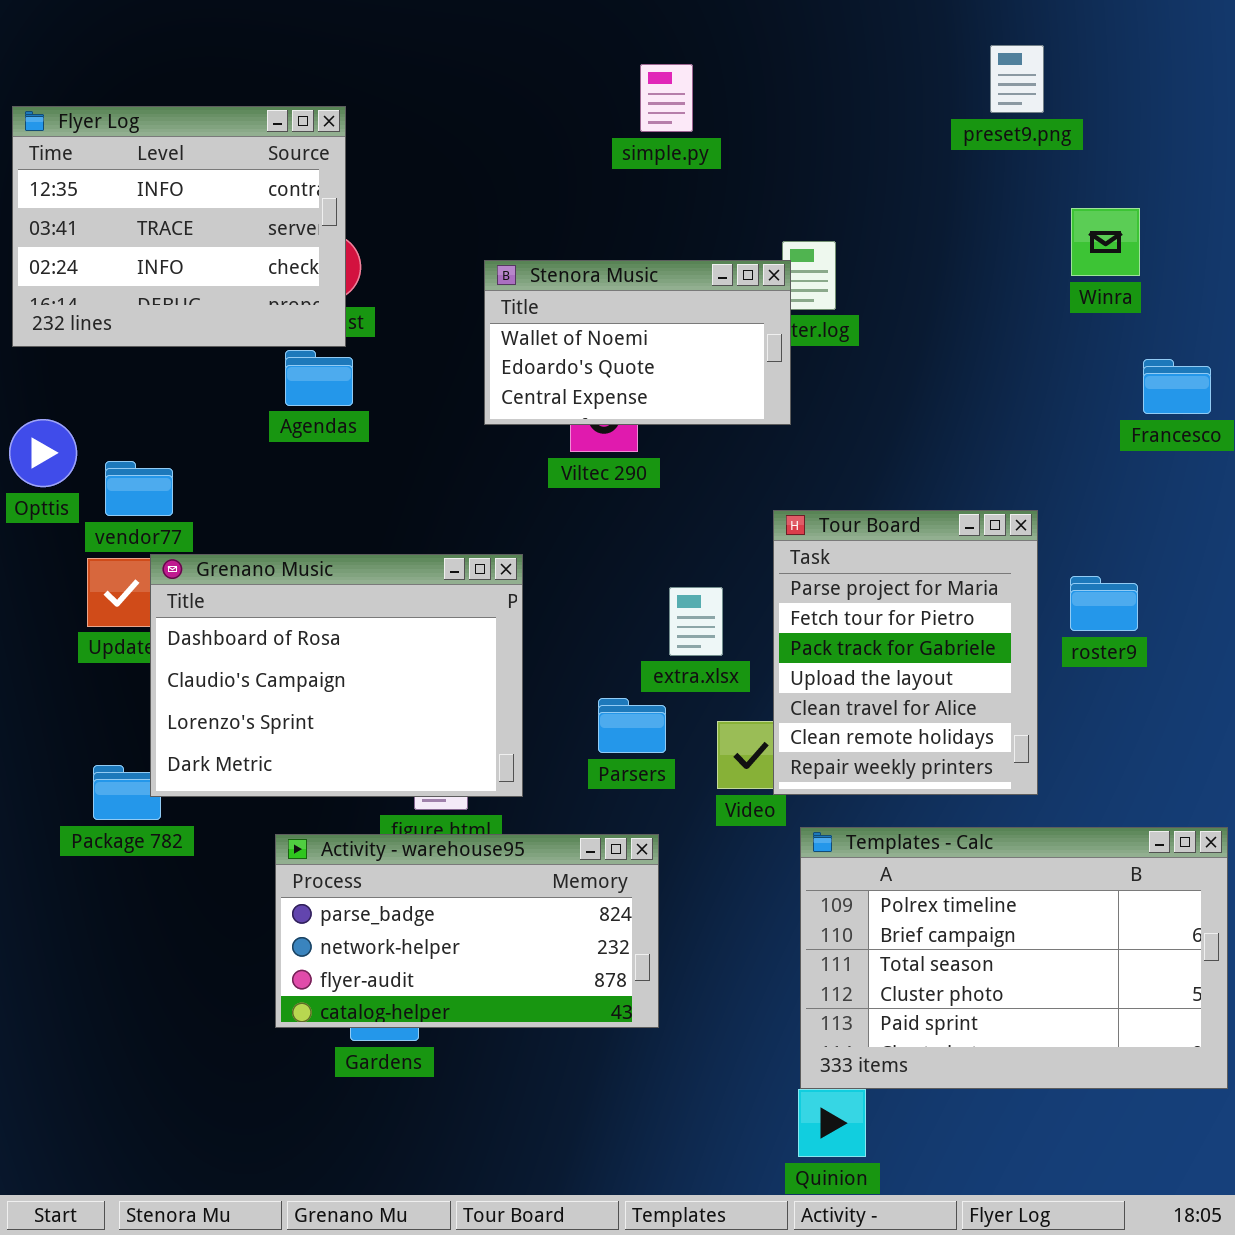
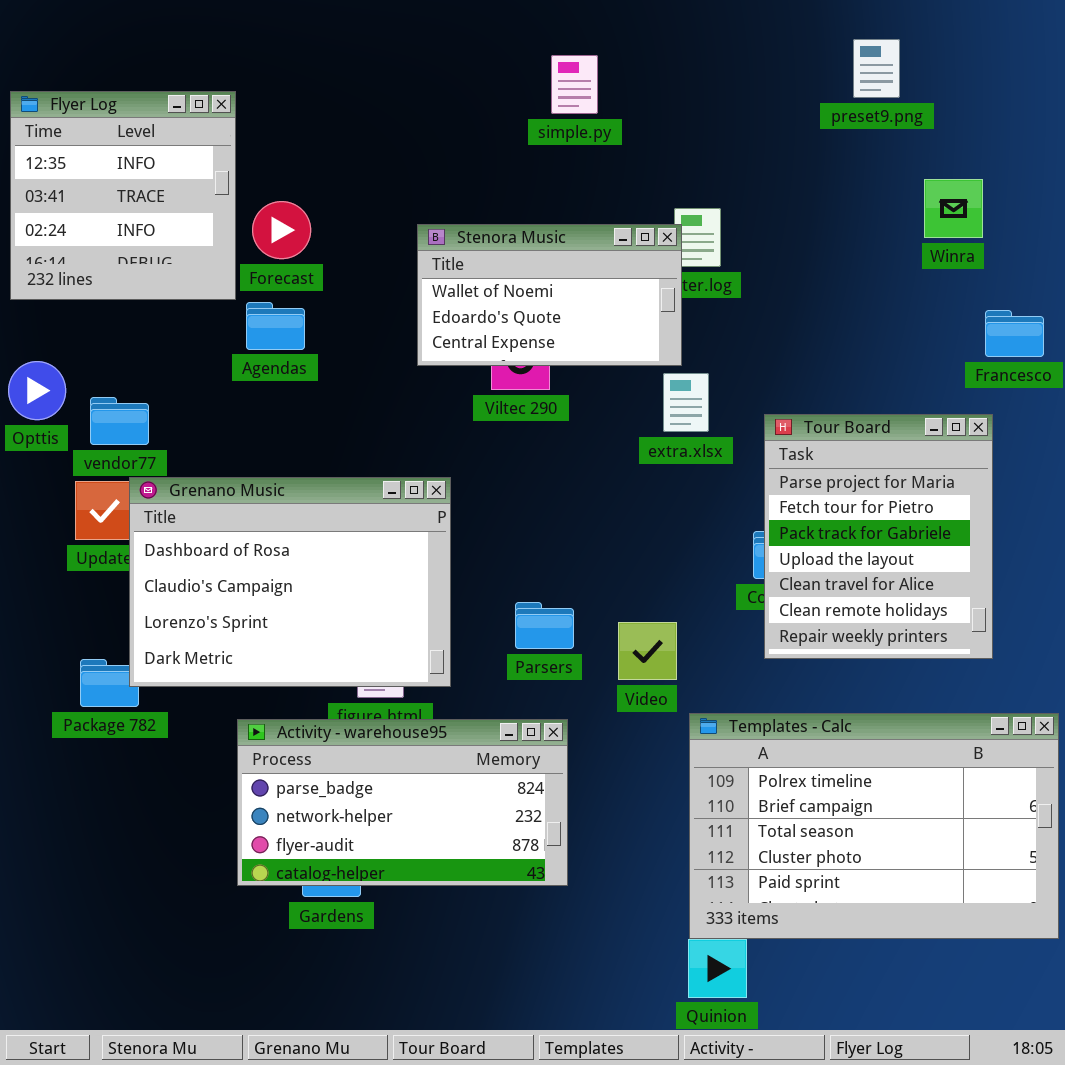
Flyer Log: [12,106,346,347] -> [10,91,236,300], resized
Tour Board: [773,510,1038,795] -> [764,414,993,659], moved
extra.xlsx: [669,587,723,656] -> [663,373,709,432], moved

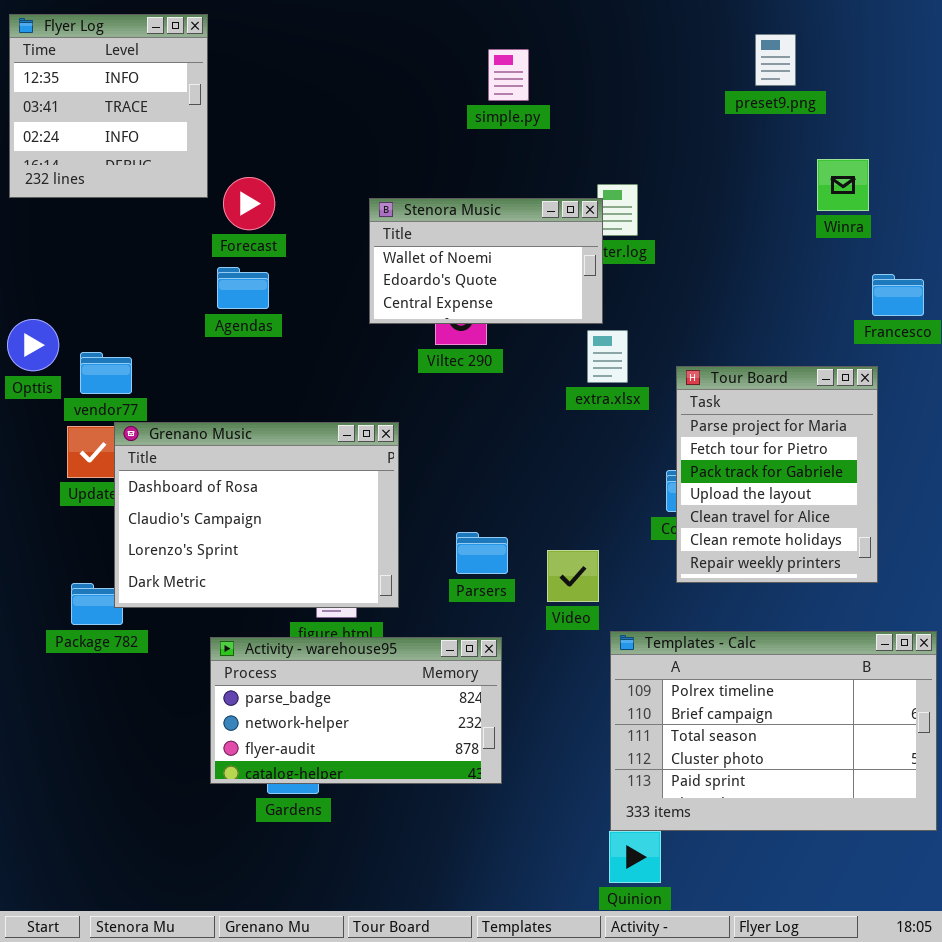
Flyer Log: [10,91,236,300] -> [9,14,208,198], moved

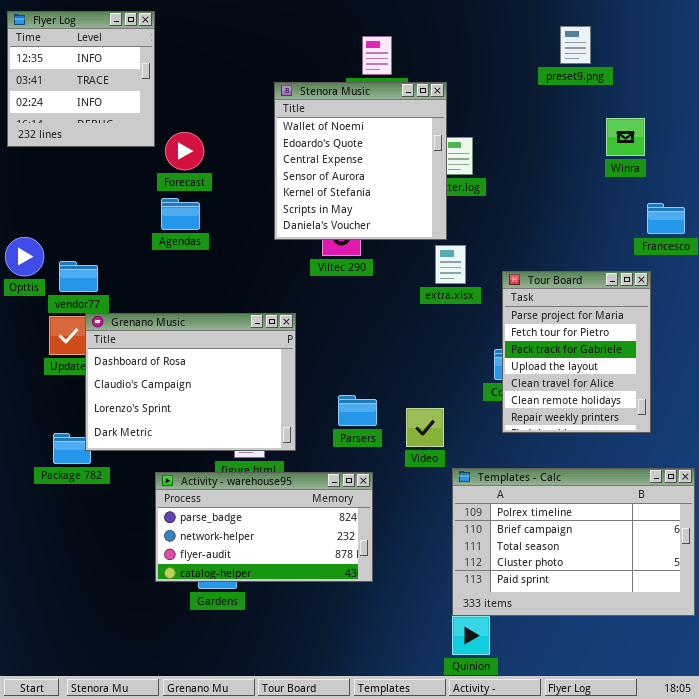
Stenora Music: [369,198,603,324] -> [274,82,447,240], resized

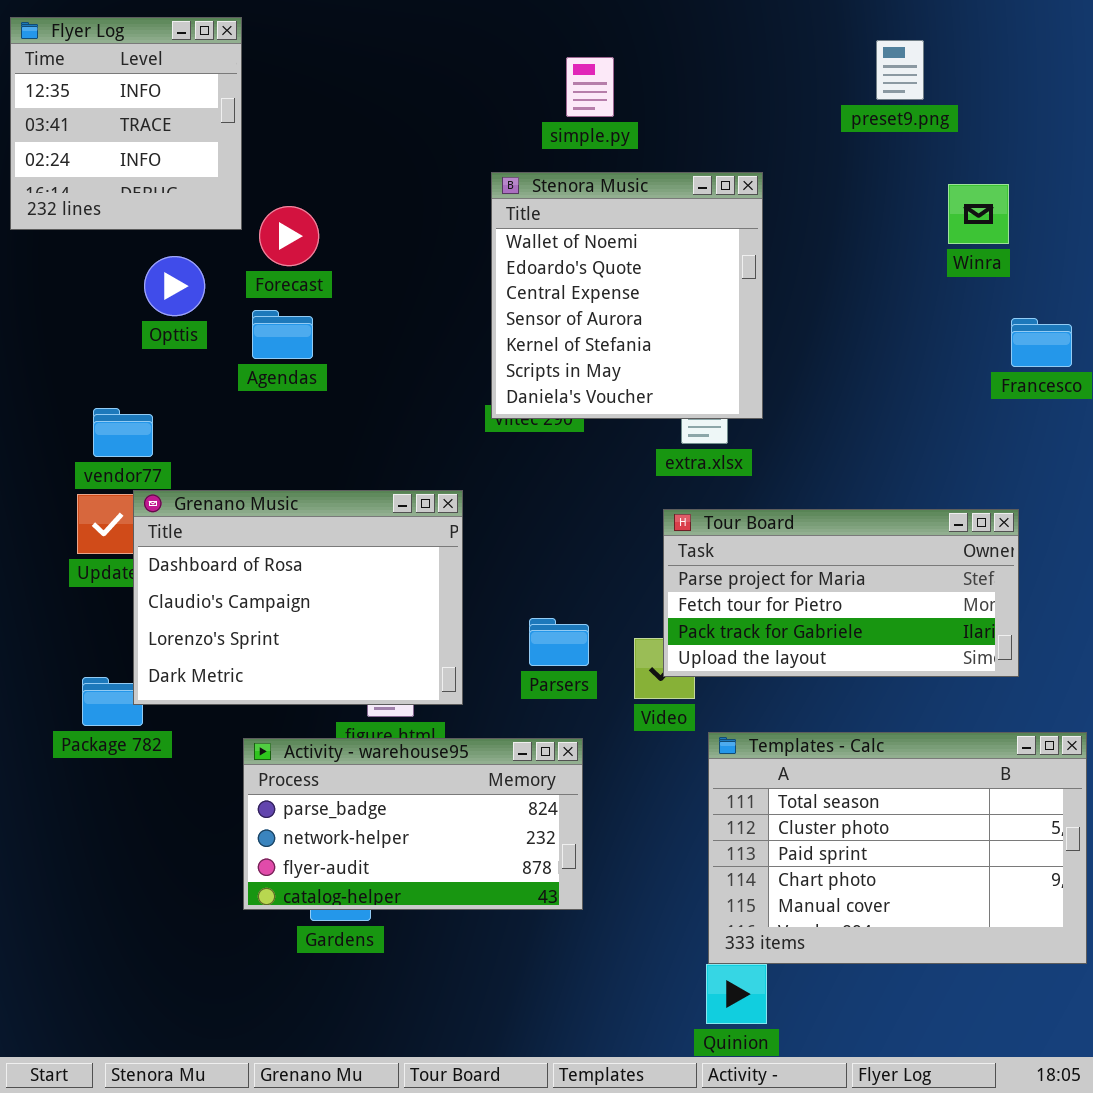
Stenora Music: [274,82,447,240] -> [491,172,763,419], moved
Opttis: [5,237,44,276] -> [144,256,205,316], moved
Tour Board: [502,271,651,433] -> [663,509,1019,677], resized
Templates - Calc: [452,468,695,616] -> [708,732,1087,964], scrolled down 2 rows

